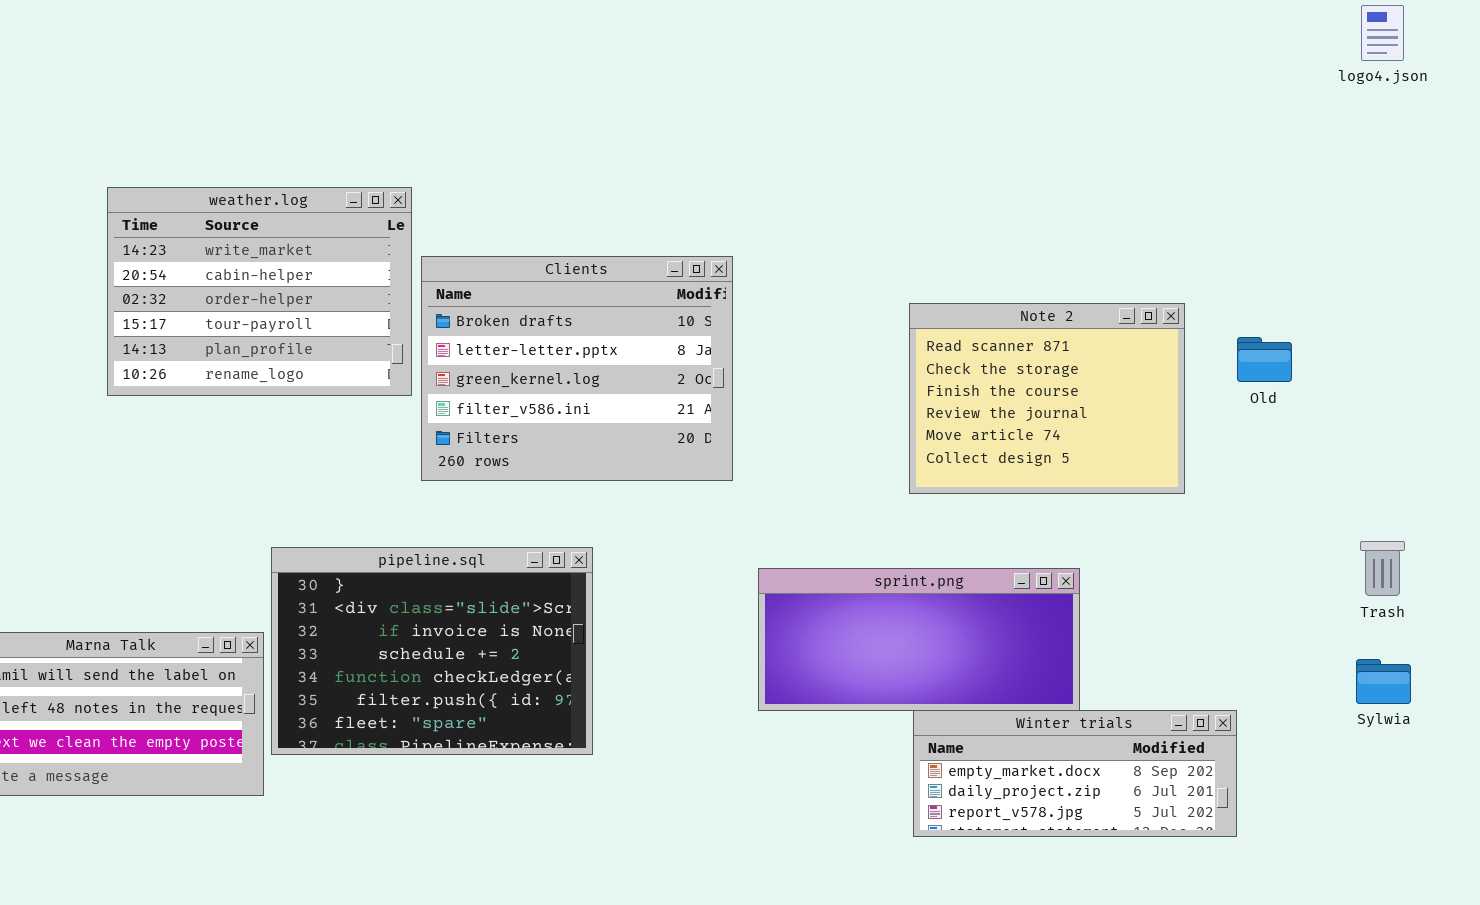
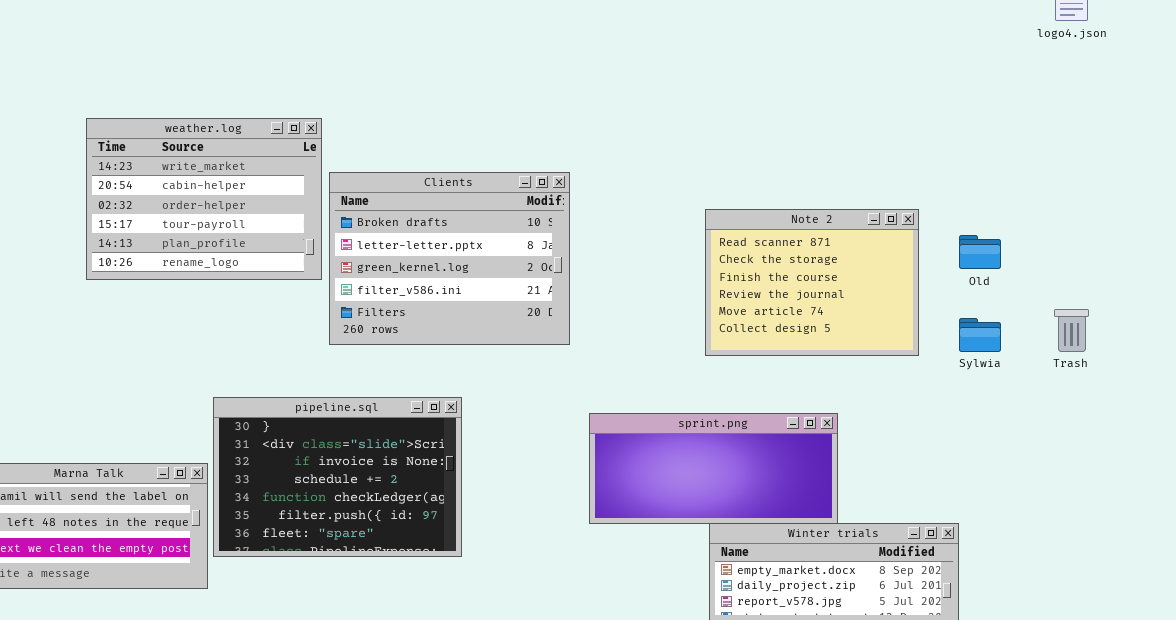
Trash: [1360,541,1405,596] -> [1054,309,1089,352], moved
Sylwia: [1356,659,1411,704] -> [959,318,1001,352], moved

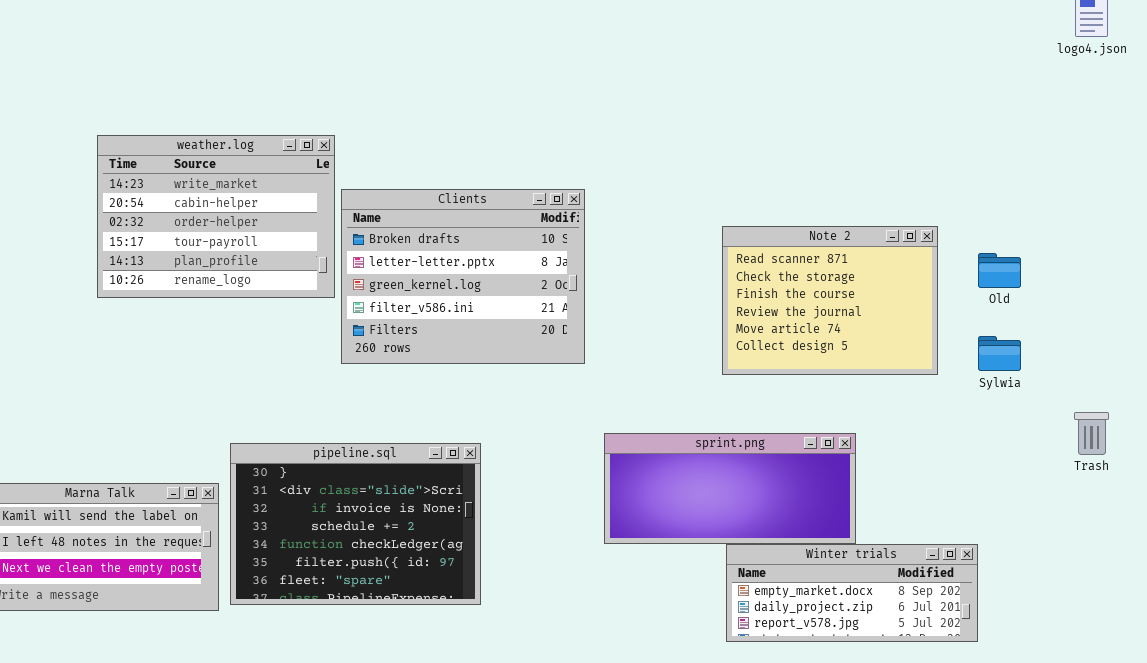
Trash: [1054,309,1089,352] -> [1074,412,1109,455], moved
pipeline.sql: [213,397,462,557] -> [230,443,481,605], moved

